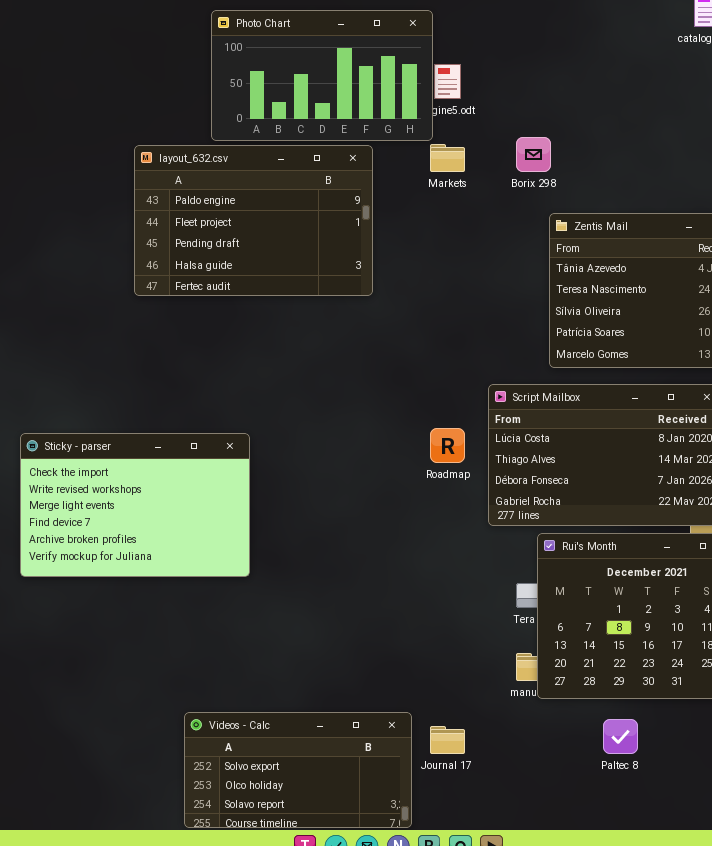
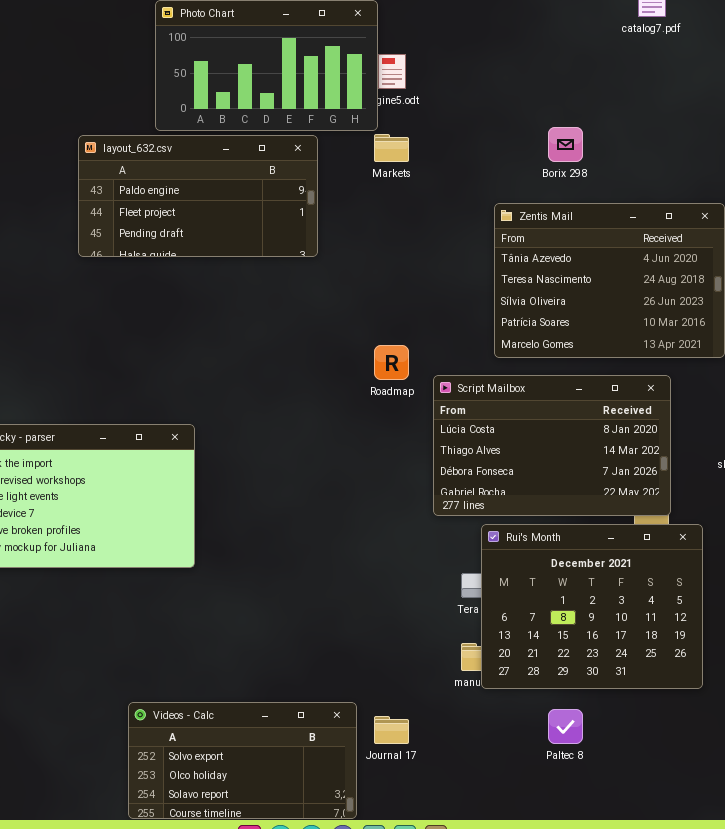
Borix 298: [516,137,551,172] -> [548,127,583,162], moved
layout_632.csv: [134,145,373,296] -> [78,135,318,257], resized
Roadmap: [430,428,465,463] -> [374,345,409,380], moved

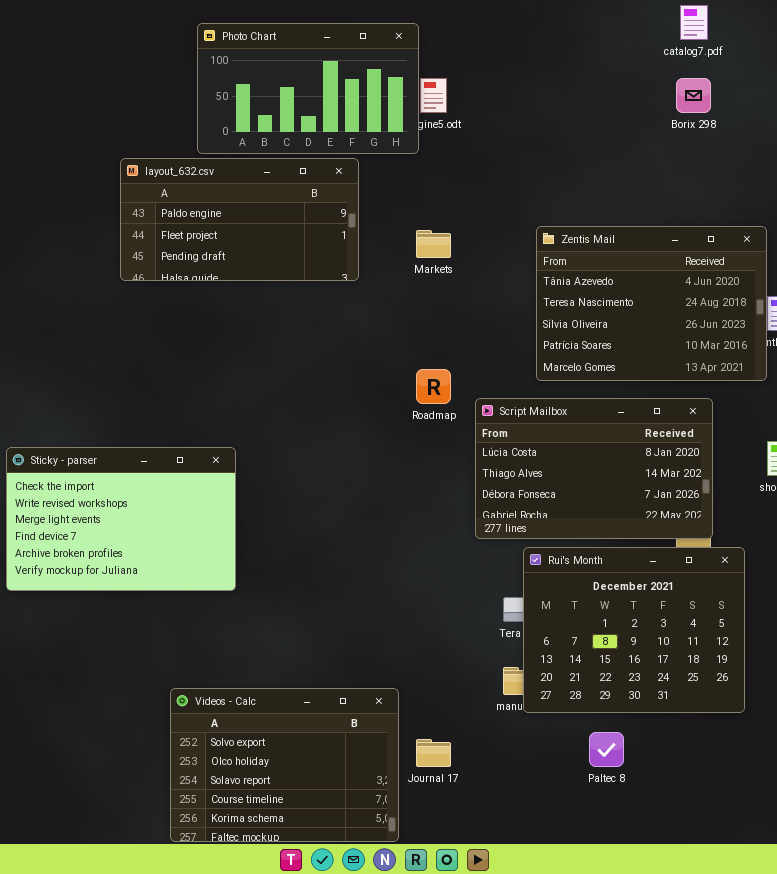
Borix 298: [548,127,583,162] -> [676,78,711,113], moved
Markets: [374,134,409,162] -> [416,230,451,258], moved
Videos - Calc: [128,702,357,819] -> [170,688,399,842], resized

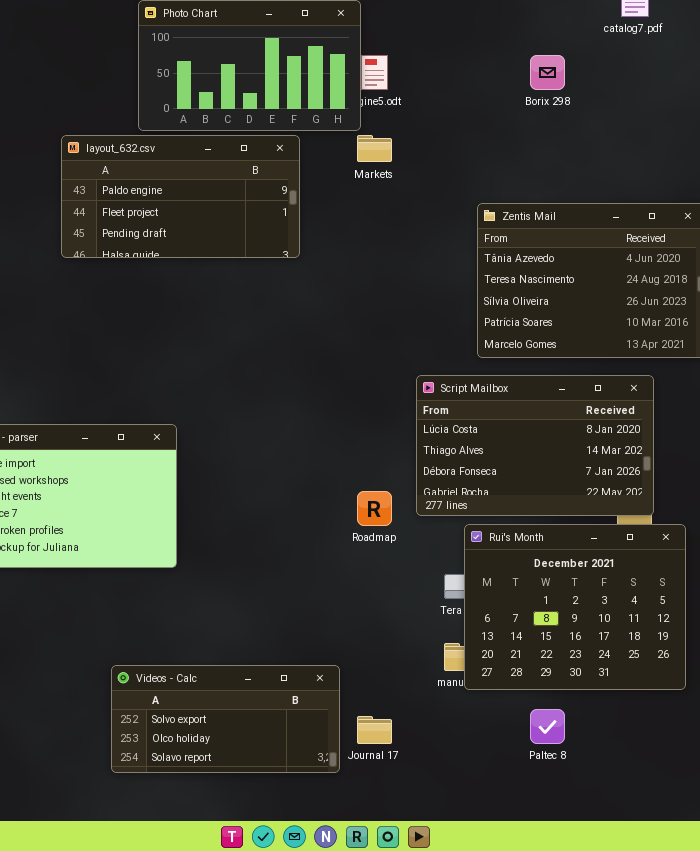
Borix 298: [676,78,711,113] -> [530,55,565,90], moved
Markets: [416,230,451,258] -> [357,135,392,162], moved
Roadmap: [416,369,451,404] -> [357,491,392,526], moved
Videos - Calc: [170,688,399,842] -> [111,665,340,773], resized

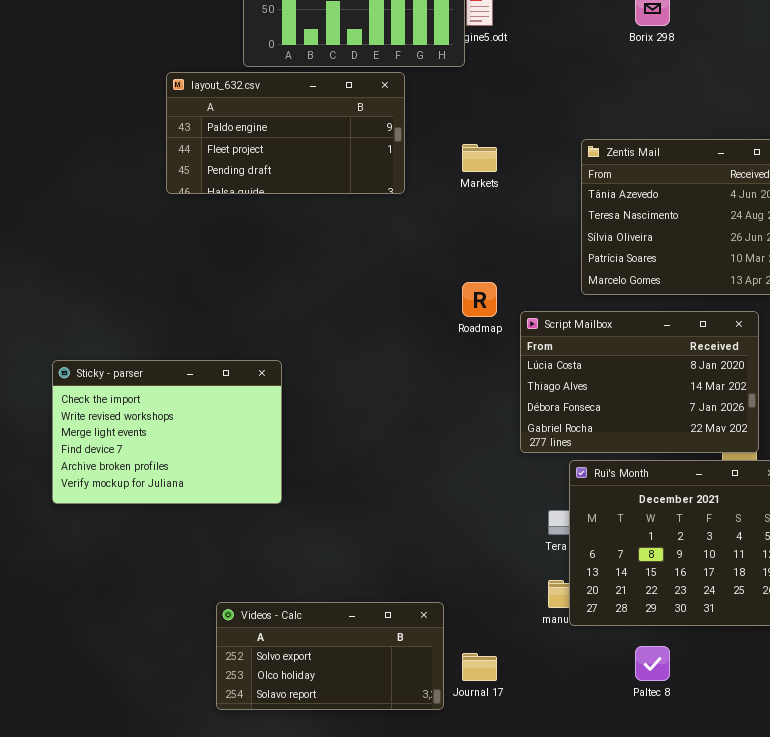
Markets: [357,135,392,162] -> [462,144,497,172], moved
Roadmap: [357,491,392,526] -> [462,282,497,317], moved

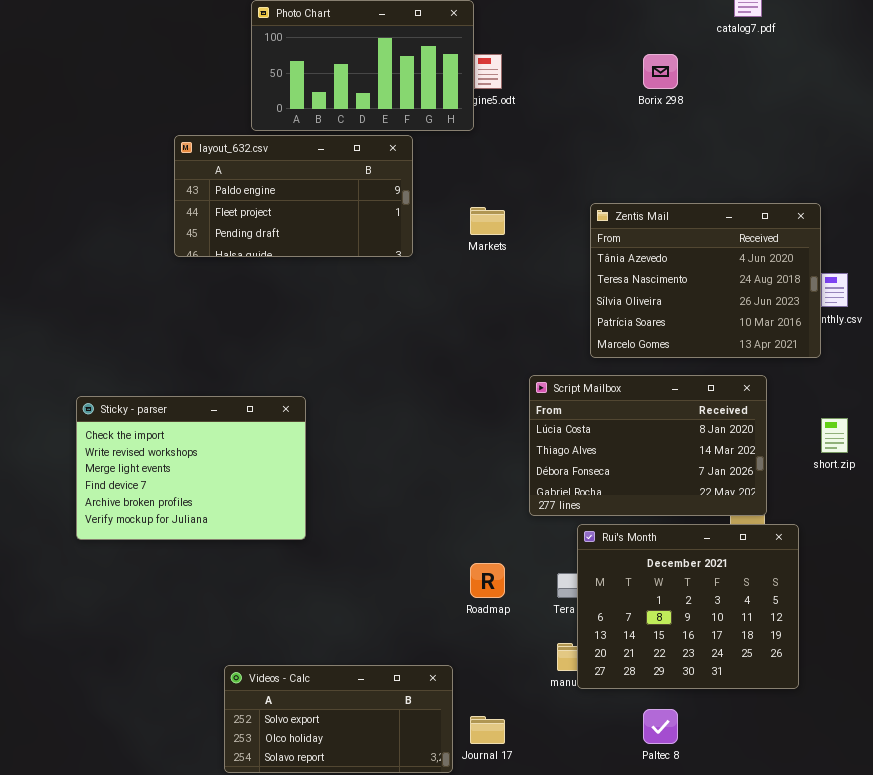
Roadmap: [462,282,497,317] -> [470,563,505,598], moved
Sticky - parser: [52,360,282,504] -> [76,396,306,540], moved

